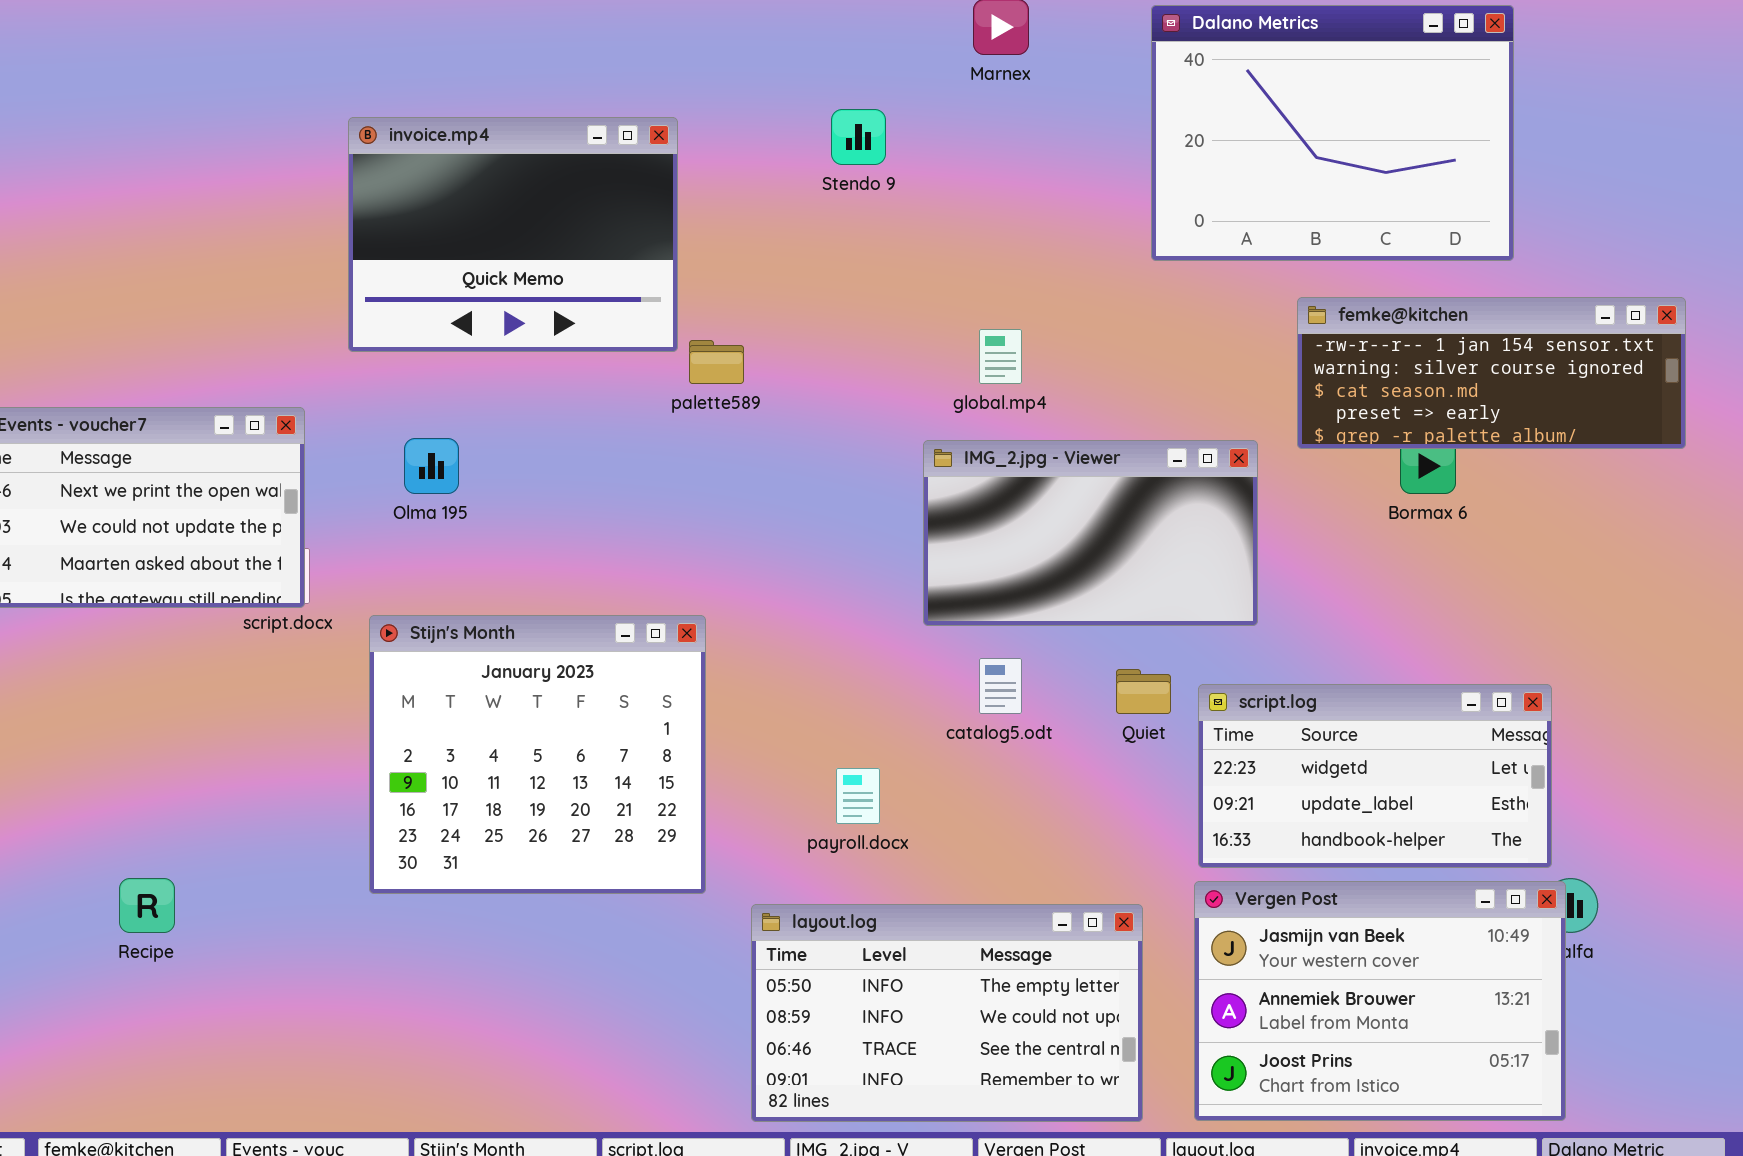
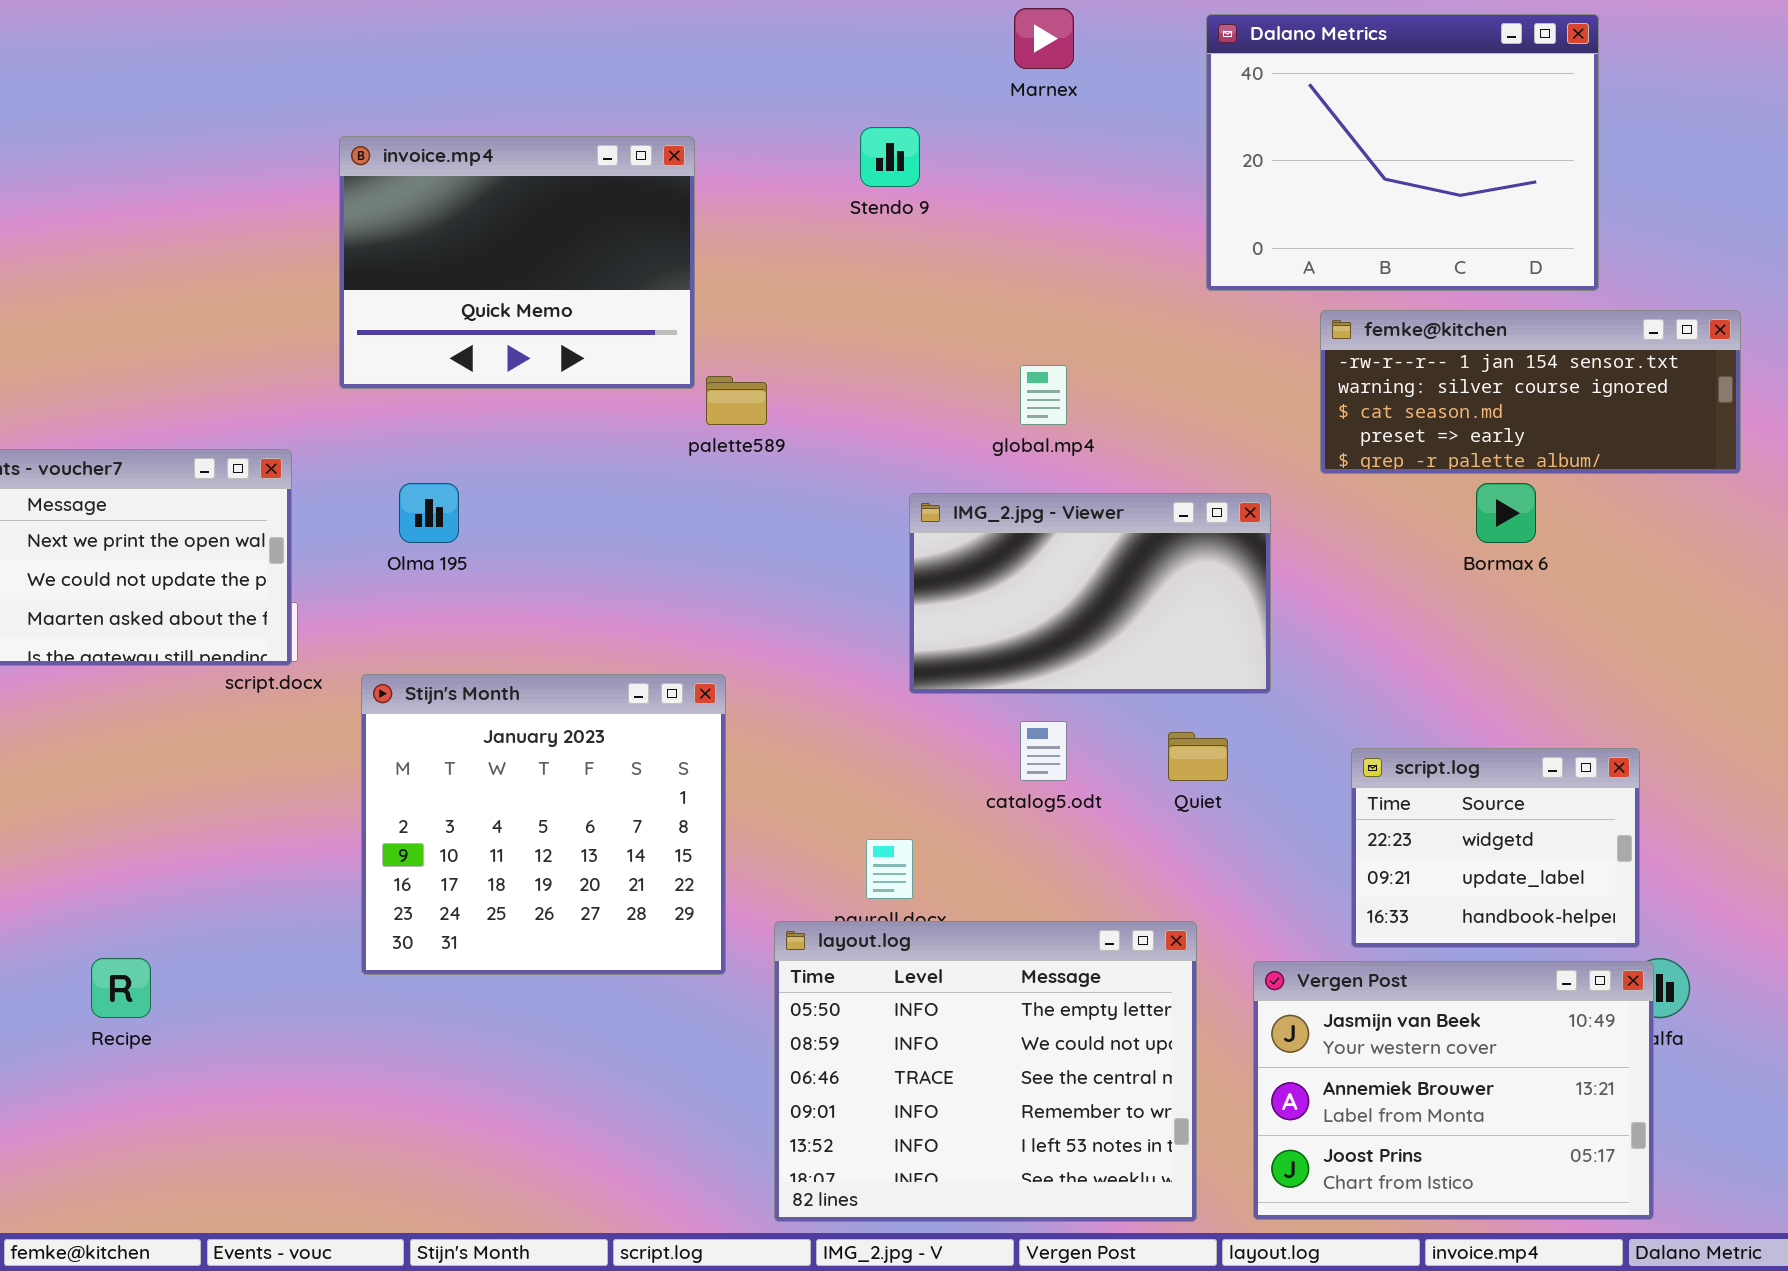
femke@kitchen: [1297,297,1686,449] -> [1320,310,1741,474], moved
IMG_2.jpg - Viewer: [923,440,1258,626] -> [909,493,1271,694], moved
script.log: [1198,684,1552,868] -> [1351,748,1640,948], resized
layout.log: [751,904,1143,1122] -> [774,921,1197,1222], resized

